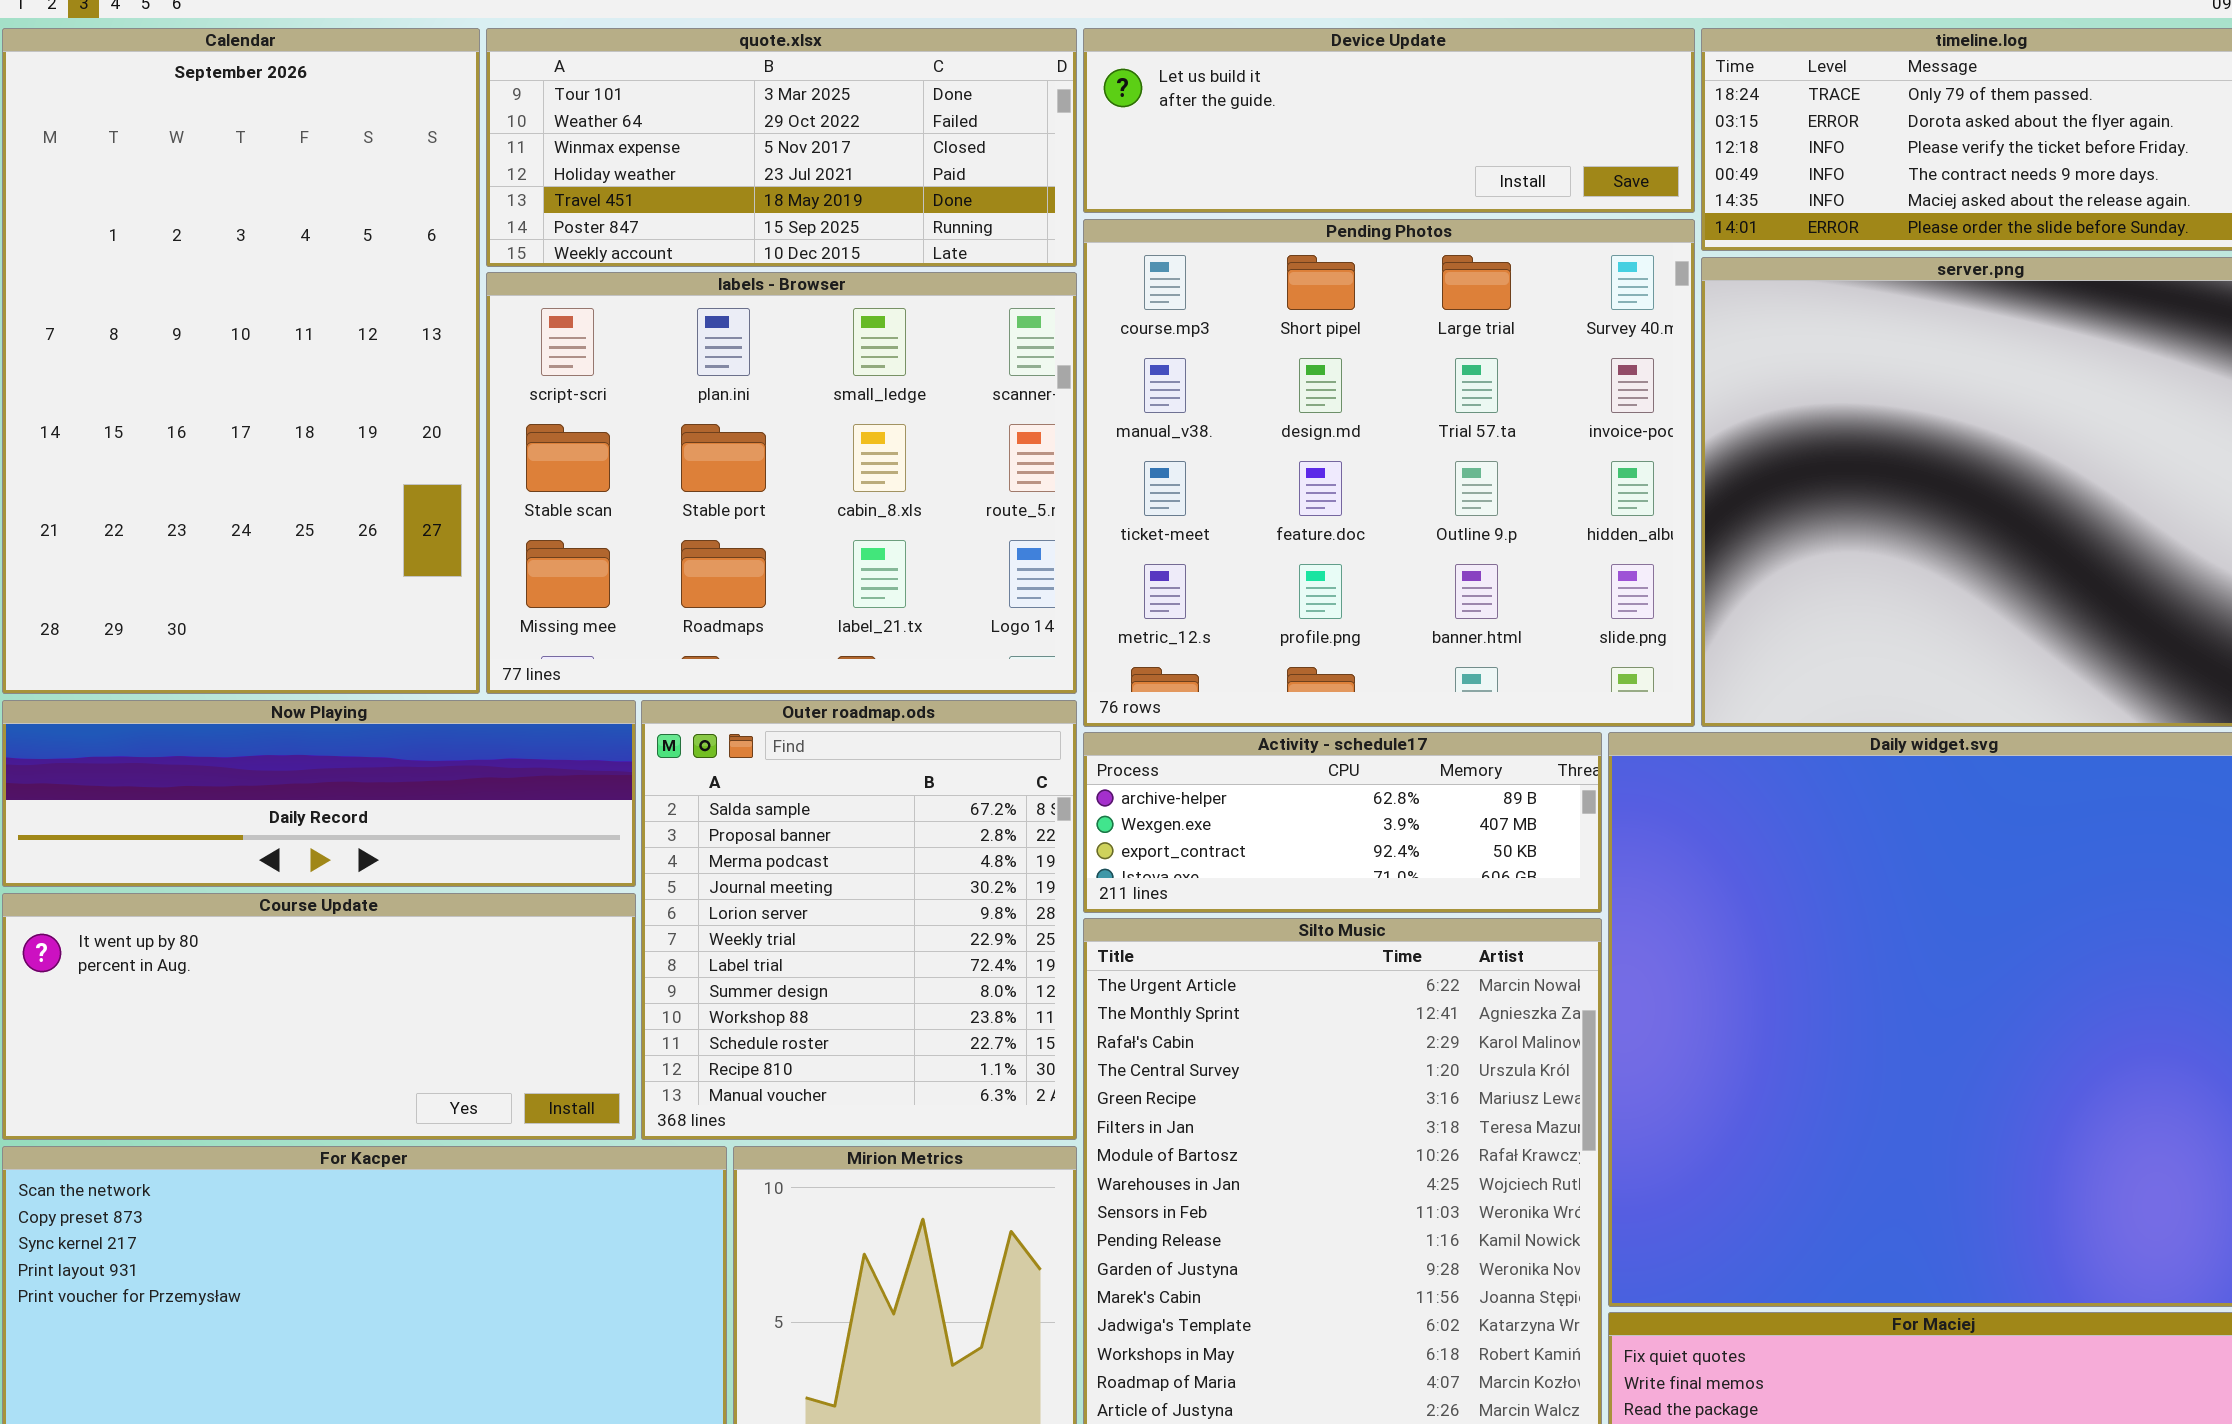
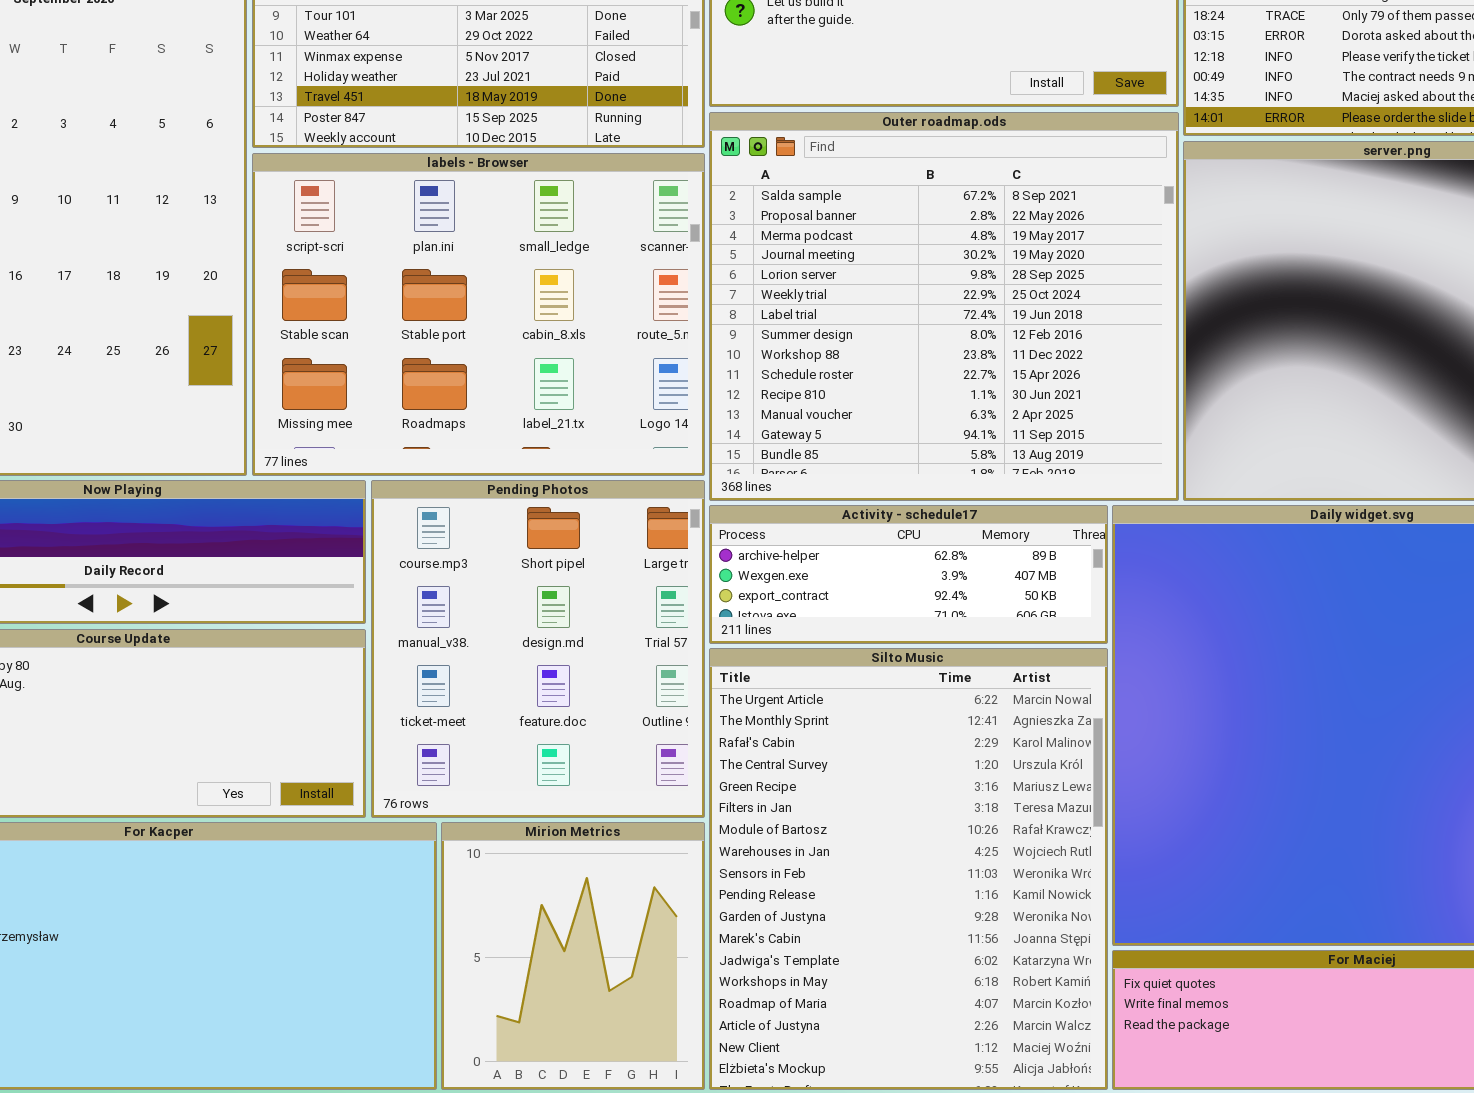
Pending Photos: [1083,219,1695,727] -> [371,480,705,818], moved, resized
Outer roadmap.ods: [641,700,1077,1140] -> [709,112,1179,501], moved, resized

